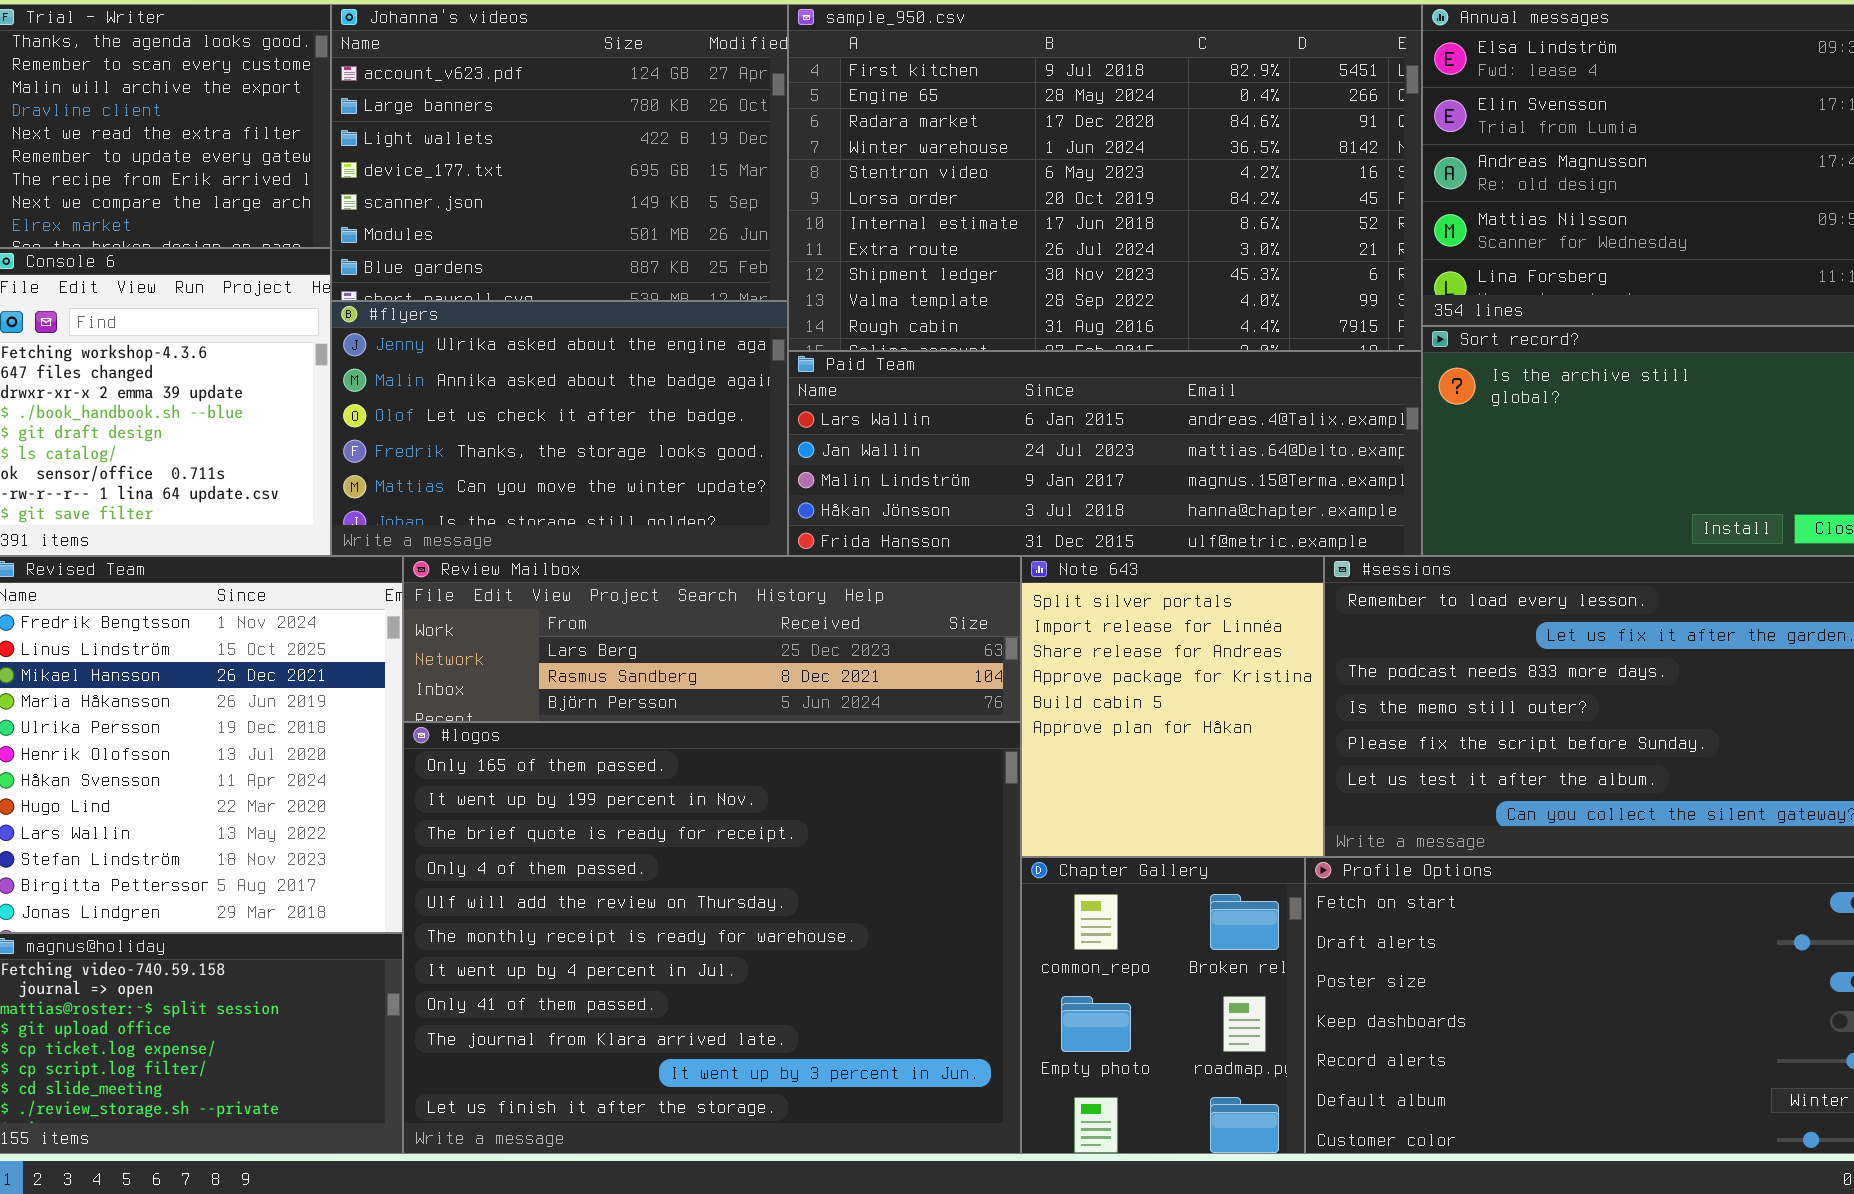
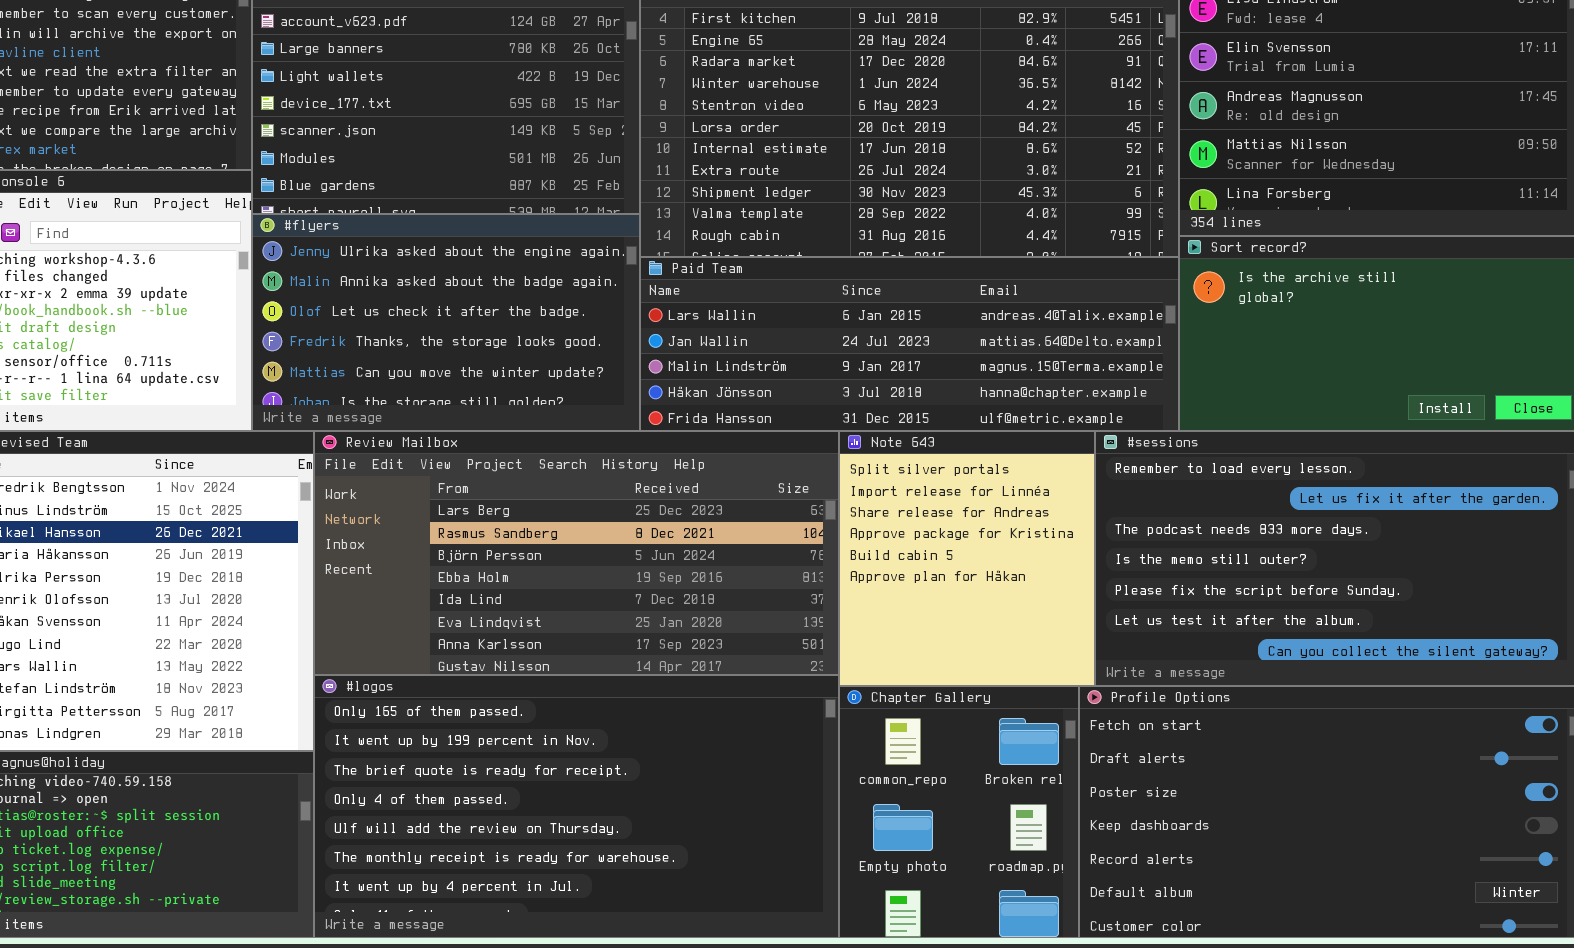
Review Mailbox: [403,556,1021,722] -> [314,431,839,675], resized
#logos: [403,722,1021,1154] -> [314,675,839,938], resized

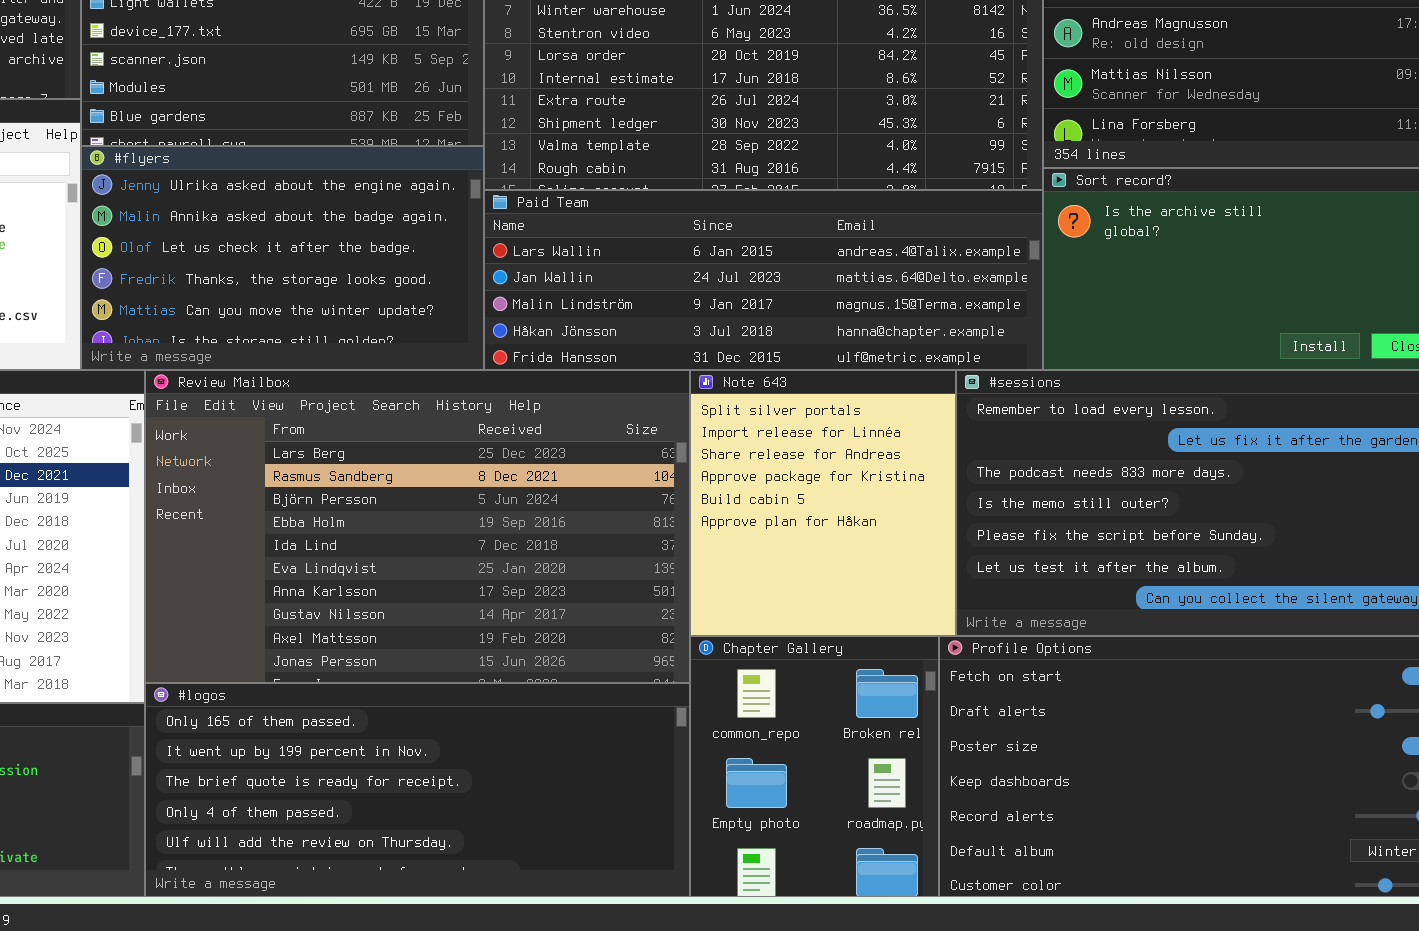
Review Mailbox: [314,431,839,675] -> [145,370,690,683], resized
#logos: [314,675,839,938] -> [145,683,690,897], resized

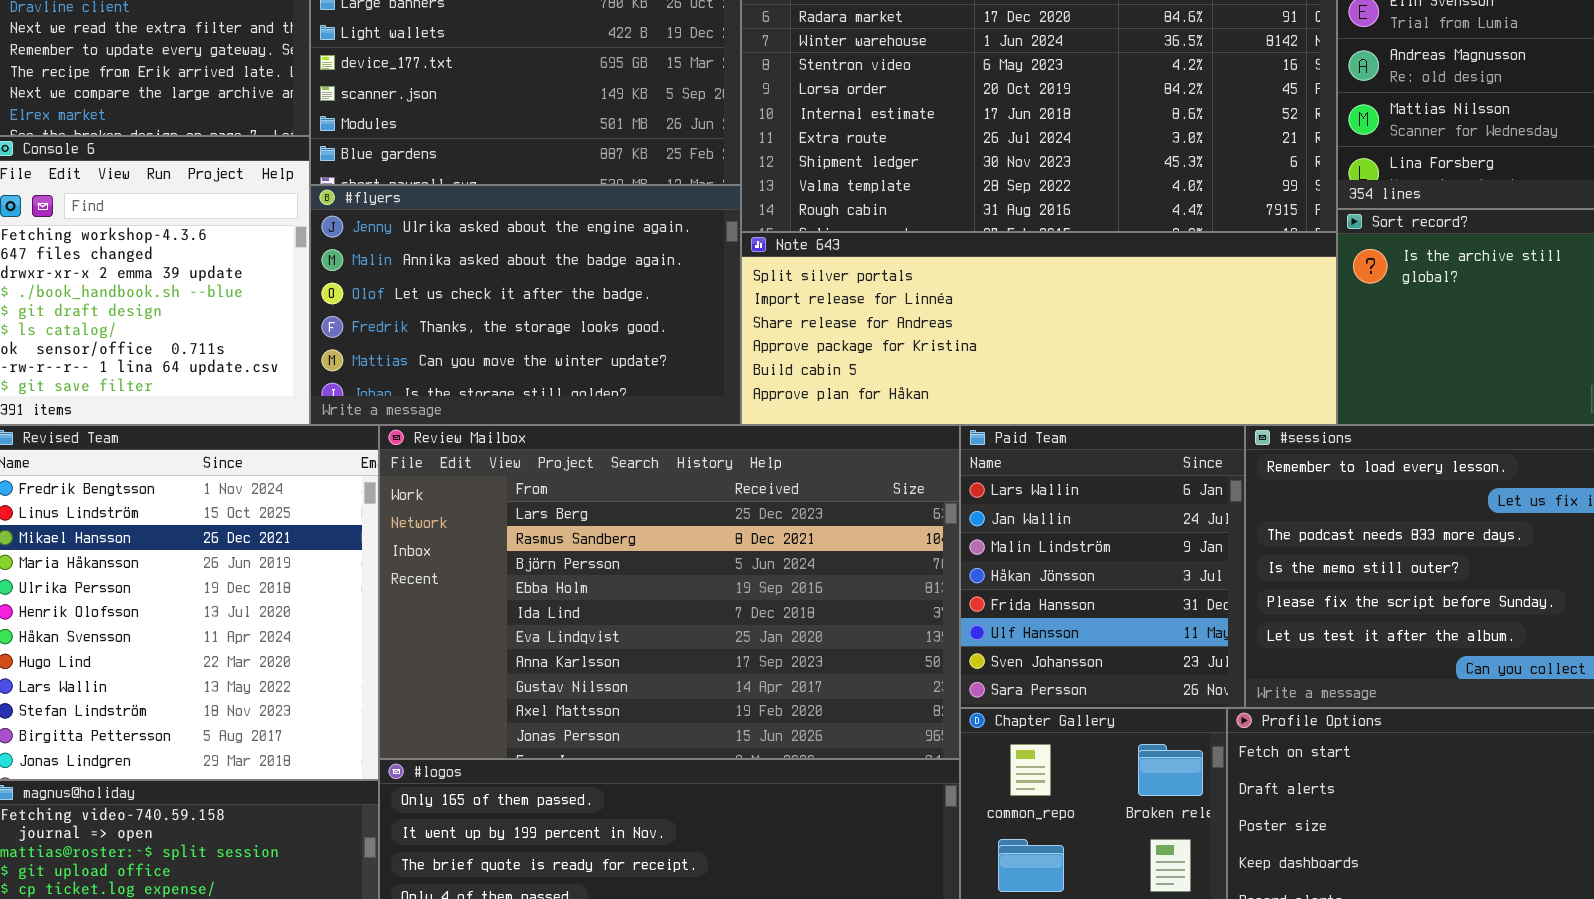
Paid Team: [484,190,1043,370] -> [960,425,1245,708], moved, resized
Note 643: [690,370,956,636] -> [741,232,1337,425], moved, resized

